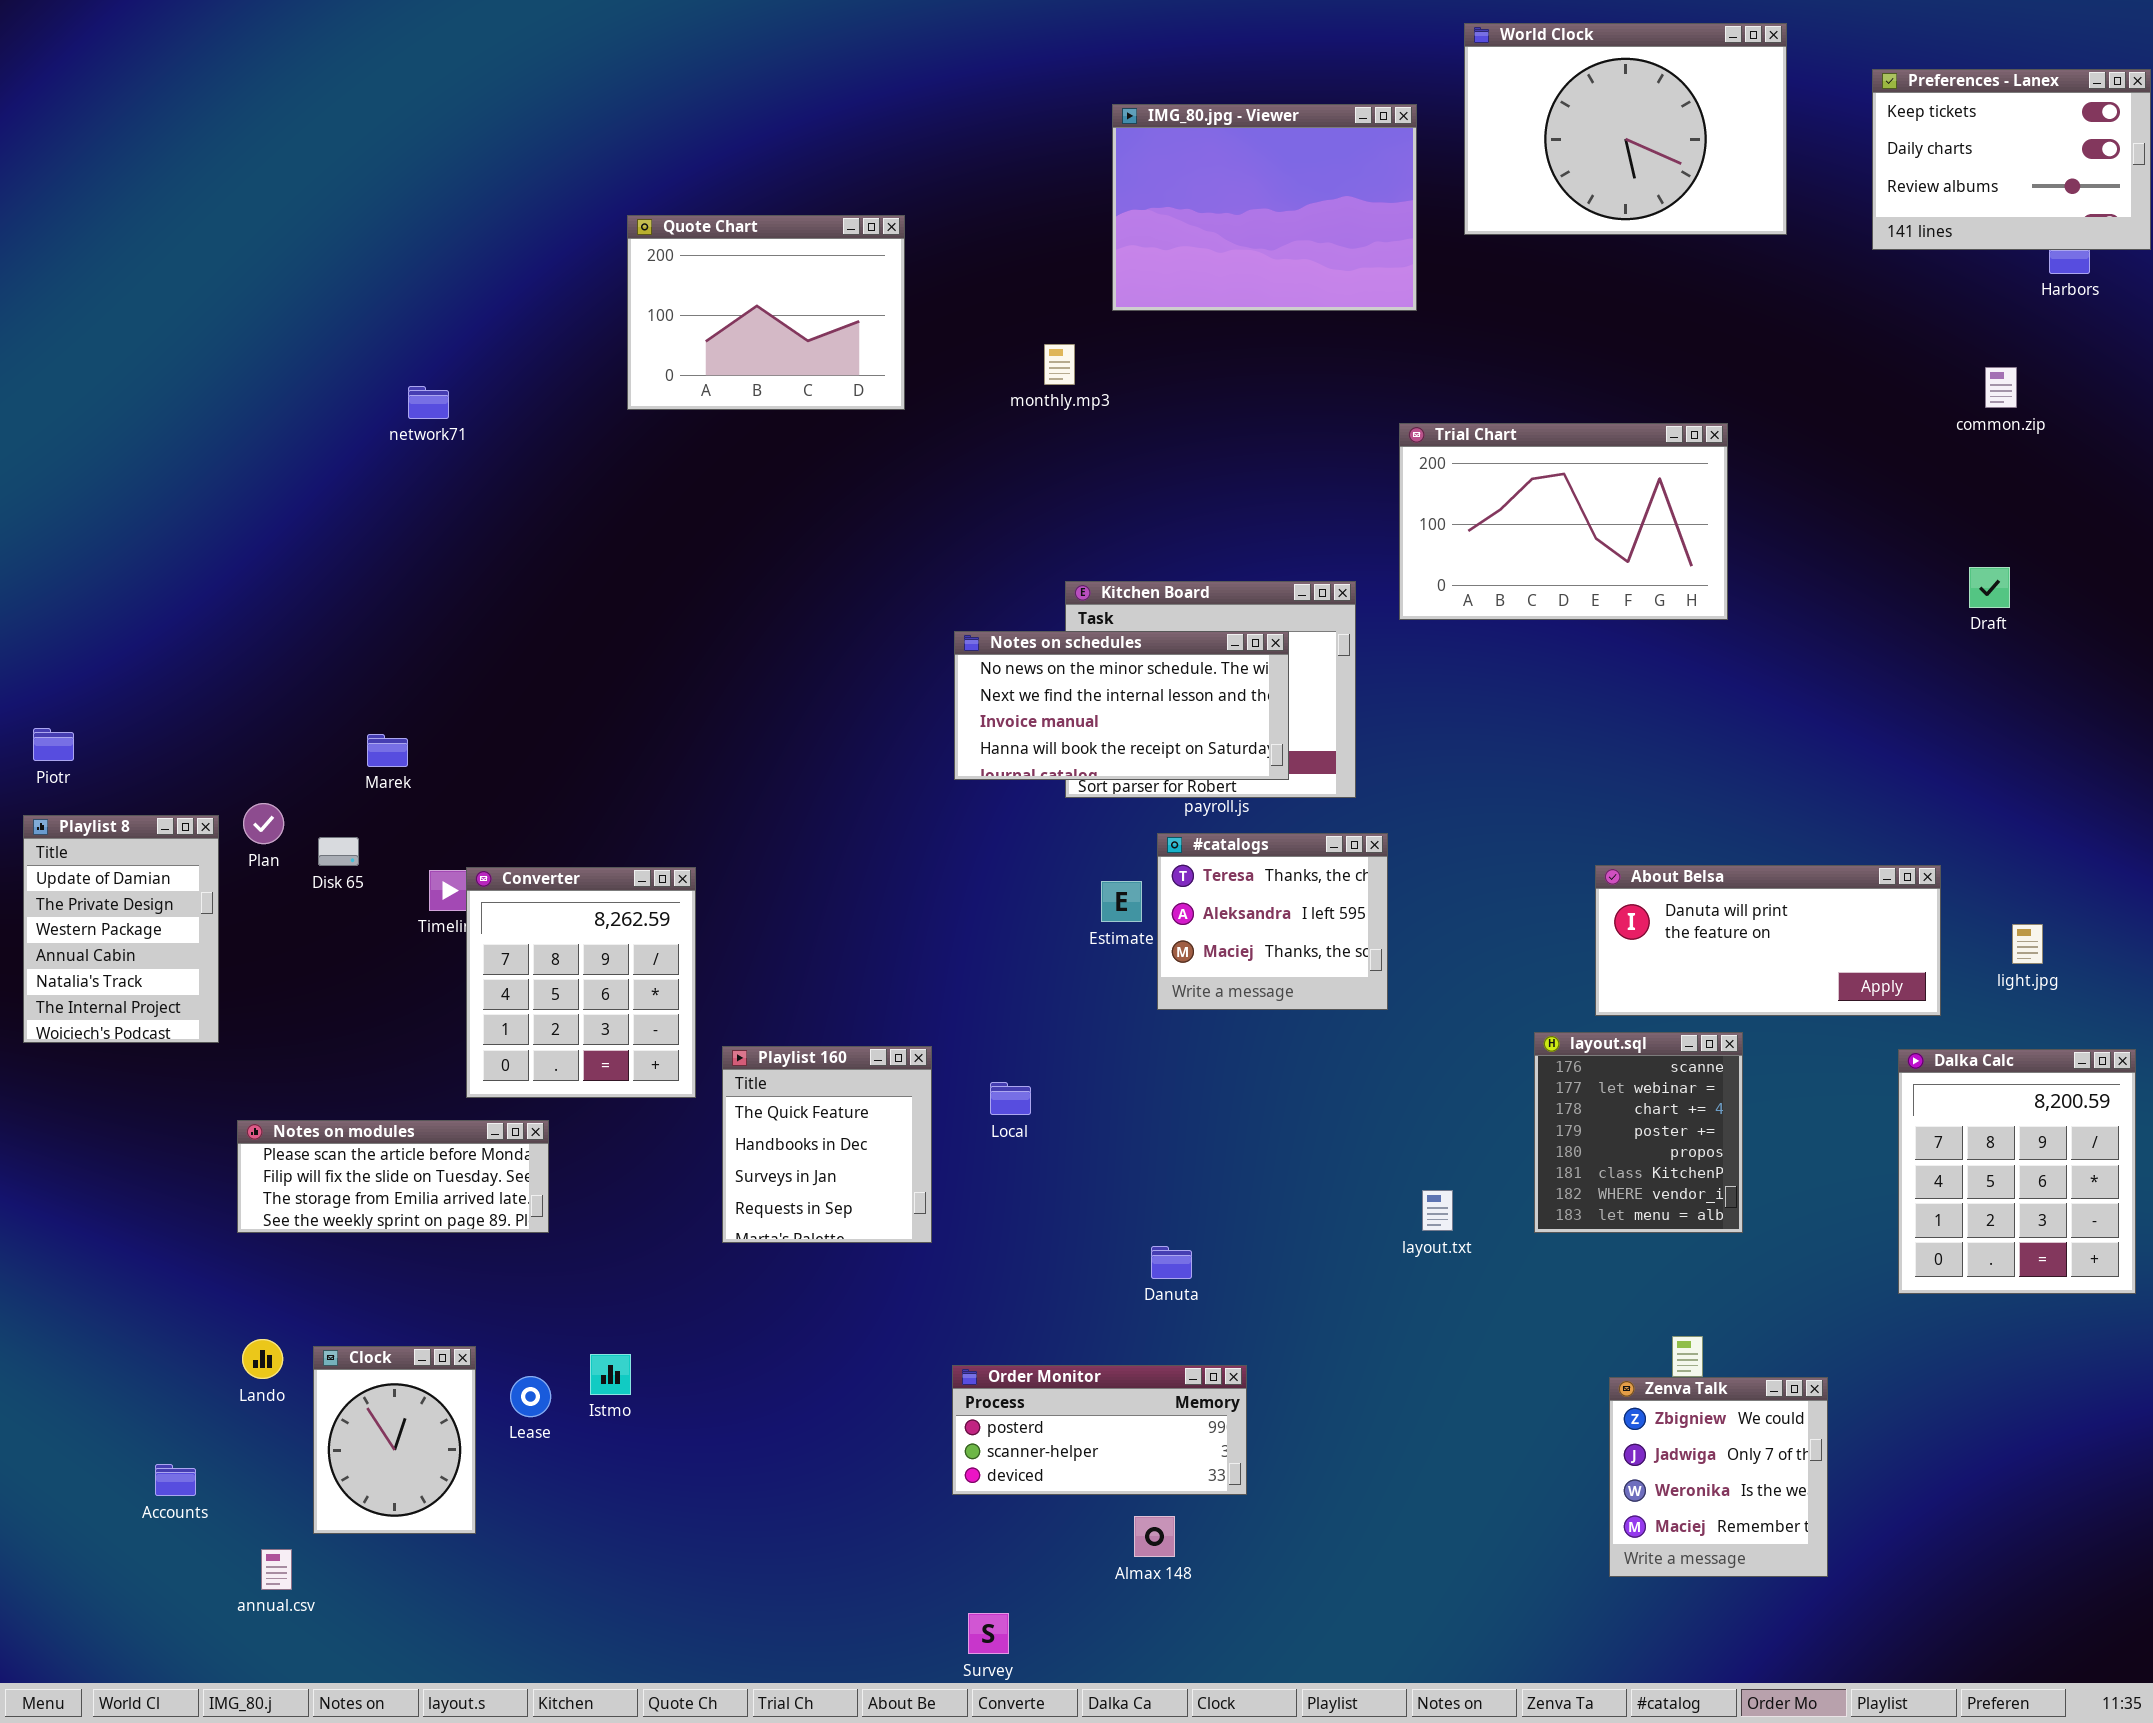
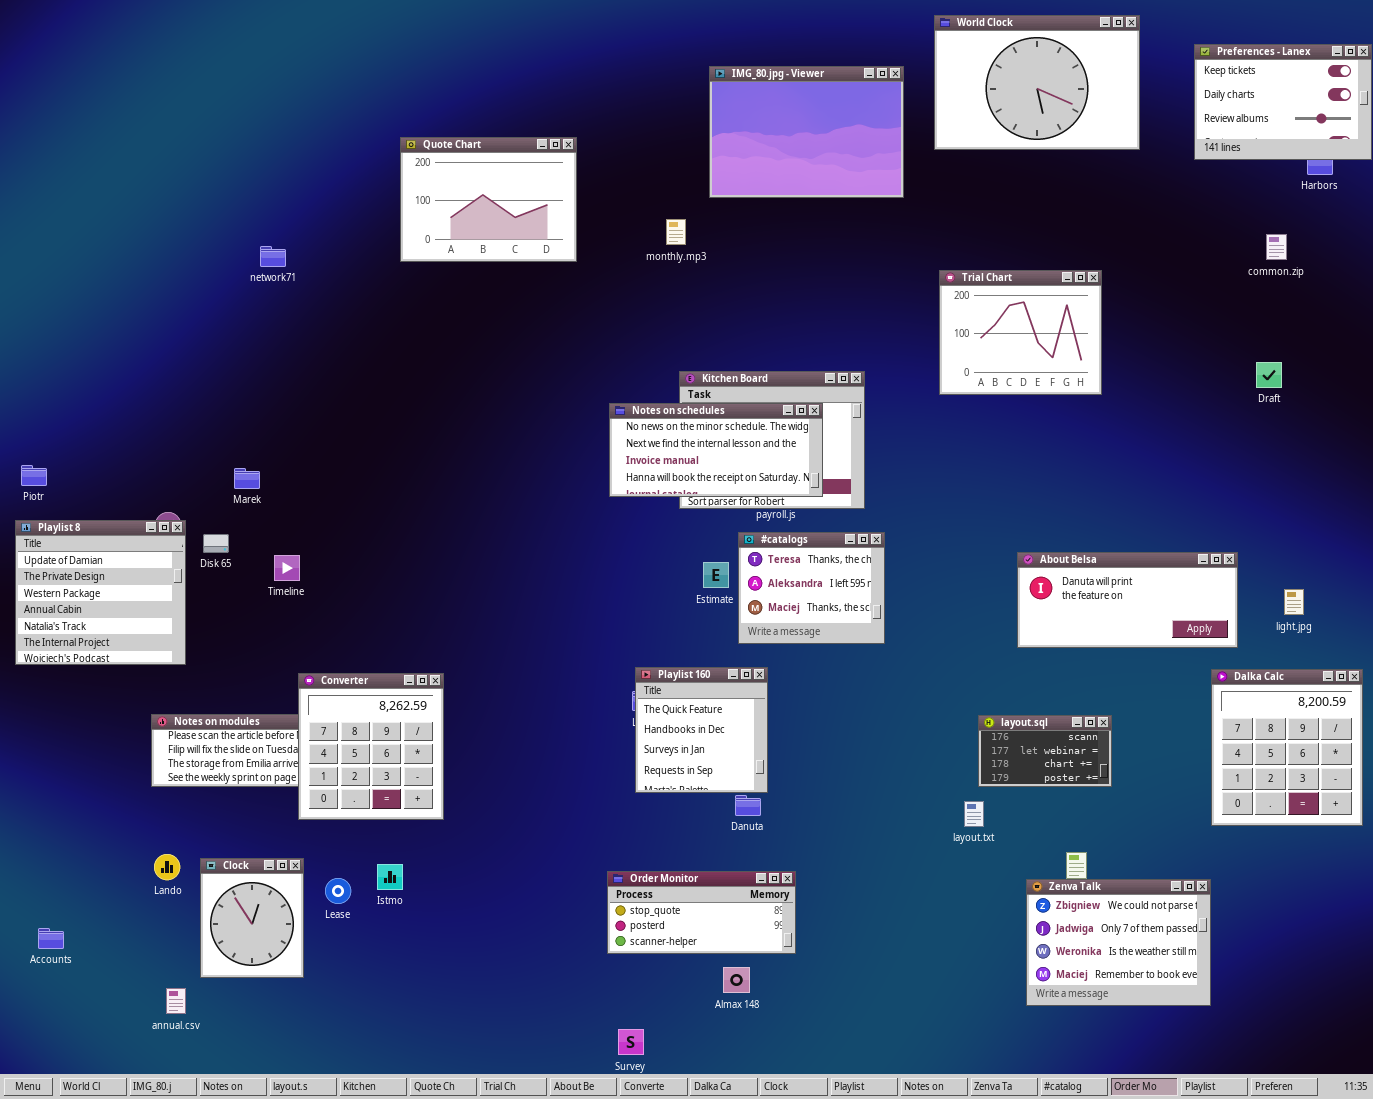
Trial Chart: [1399,423,1728,620] -> [939,270,1102,395], resized
Playlist 8: [23,815,219,1043] -> [15,520,186,665], resized
Converter: [466,867,696,1098] -> [298,673,444,820], moved
layout.sql: [1534,1032,1743,1233] -> [978,715,1112,787], resized
Playlist 160: [722,1046,932,1243] -> [635,667,768,793], moved
layout.txt: [1422,1190,1453,1231] -> [964,801,984,827], moved
Order Monitor: [952,1365,1247,1495] -> [607,871,796,954], scrolled up 1 row
Zenva Talk: [1609,1377,1828,1577] -> [1026,879,1211,1006], resized
Accounts: [155,1464,196,1496] -> [38,928,64,949], moved

